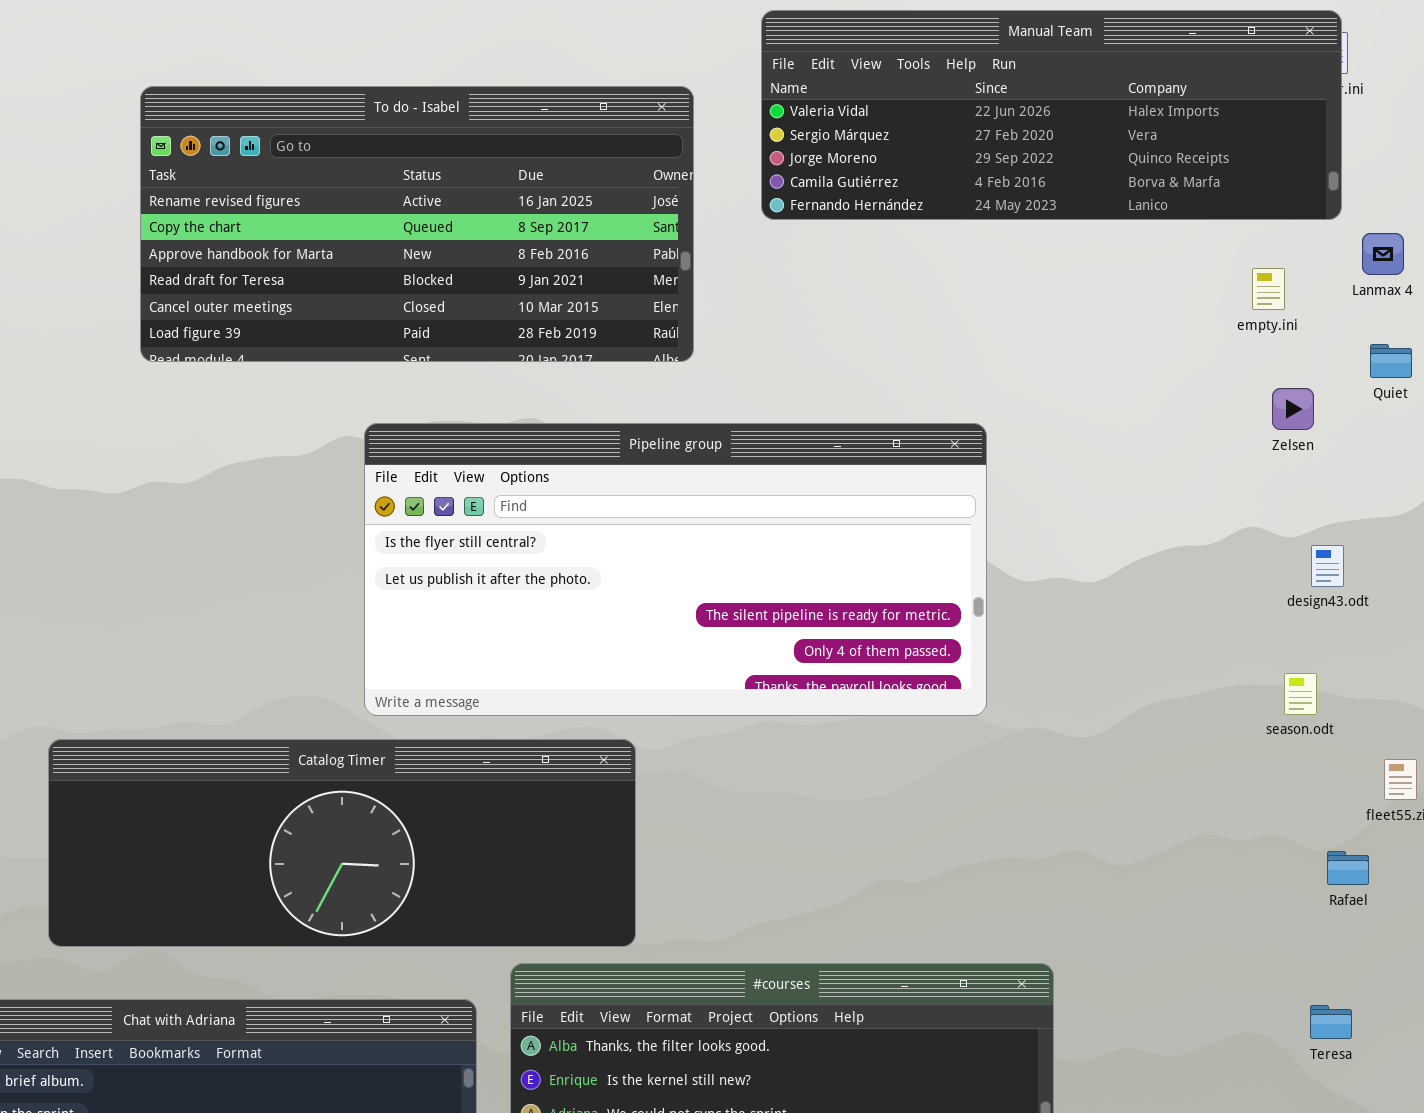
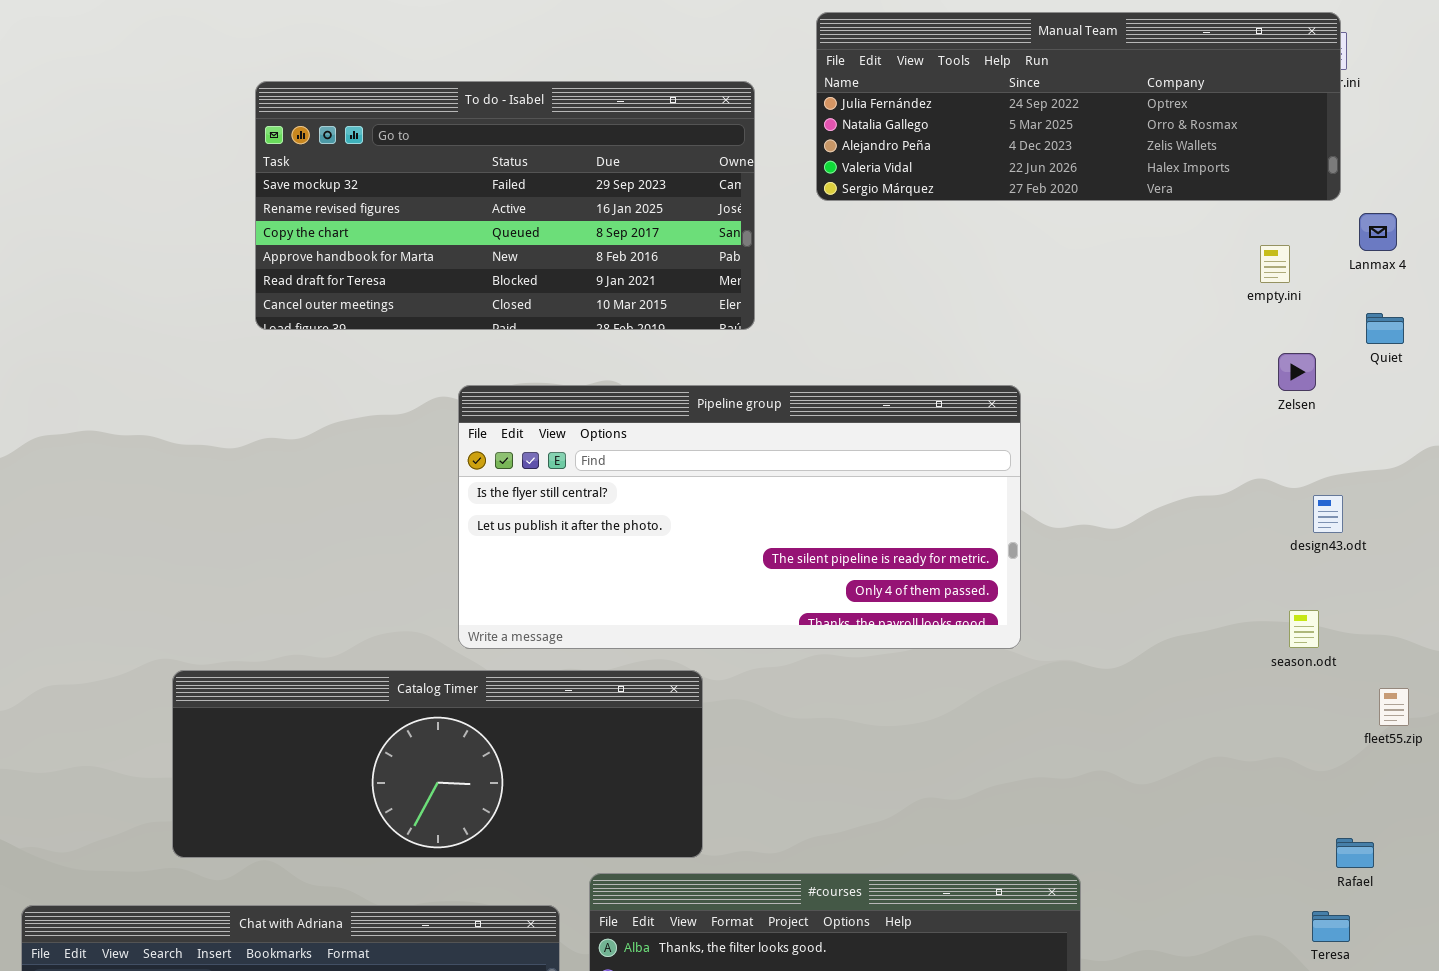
Manual Team: [761,10,1342,220] -> [816,12,1341,201], scrolled up 3 rows
To do - Isabel: [140,86,694,362] -> [255,81,755,330], scrolled up 1 row
Rafael: [1327,851,1369,885] -> [1336,838,1374,868], moved

